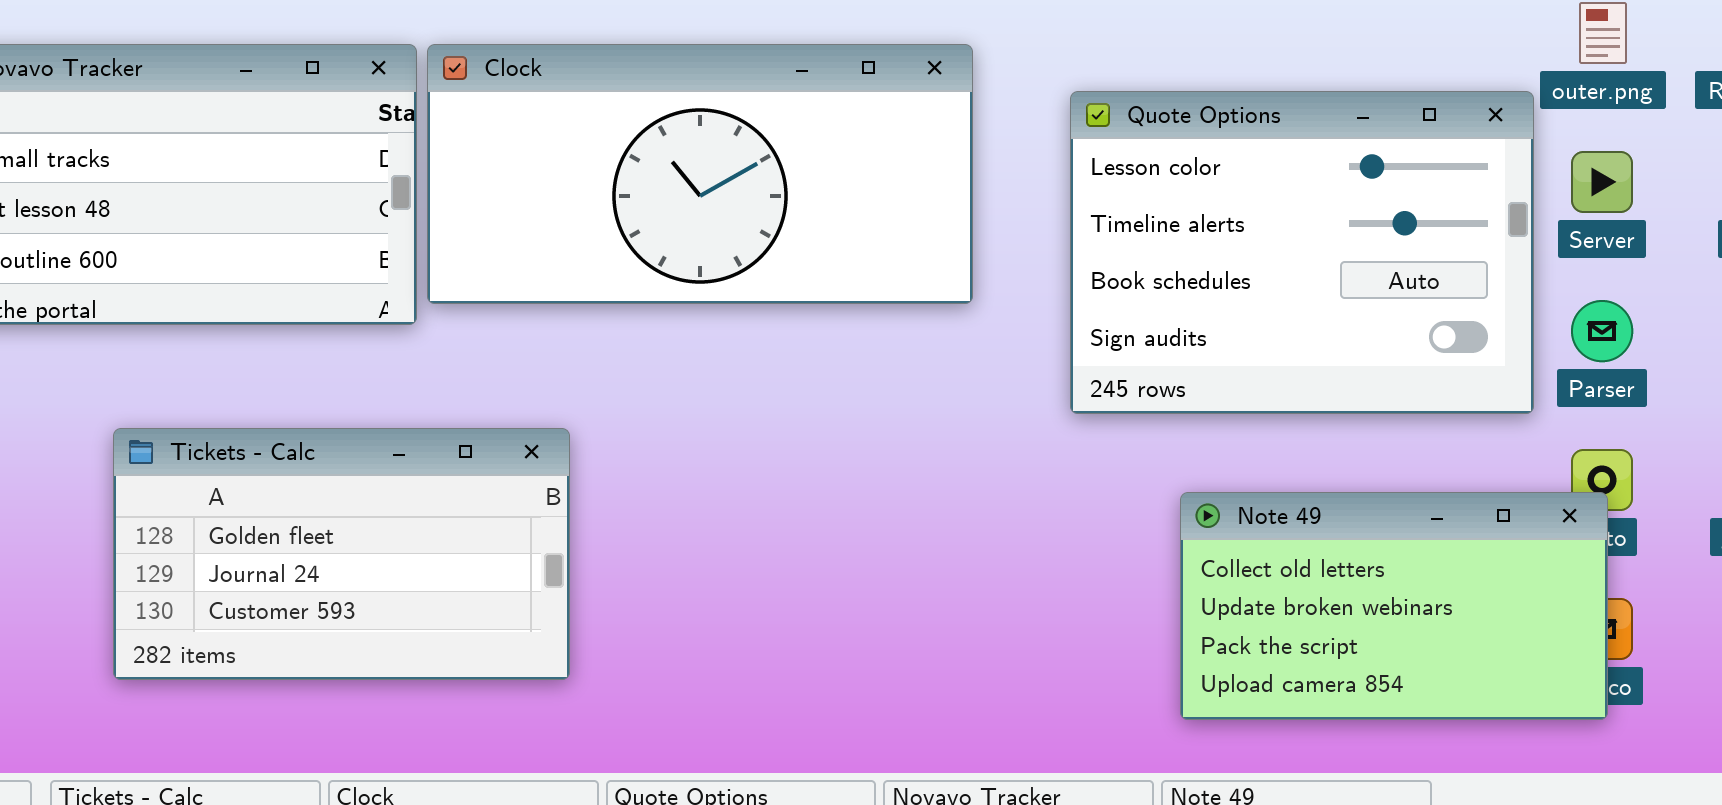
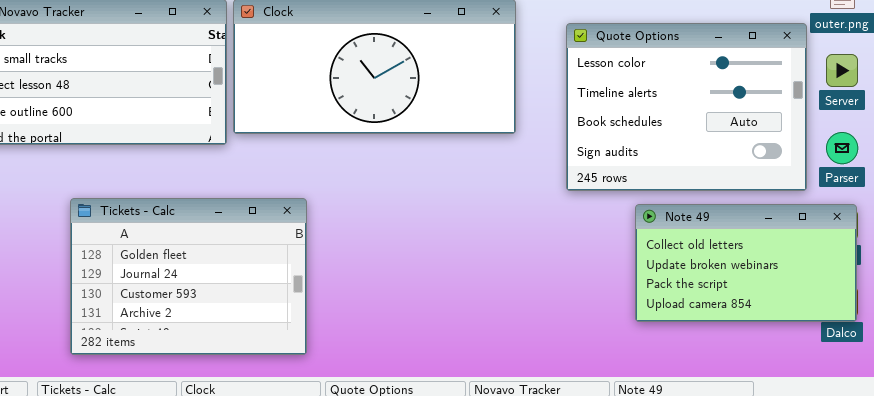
Tickets - Calc: [113,428,570,680] -> [70,198,307,355], resized
Note 49: [1180,492,1608,720] -> [635,204,857,322], moved

